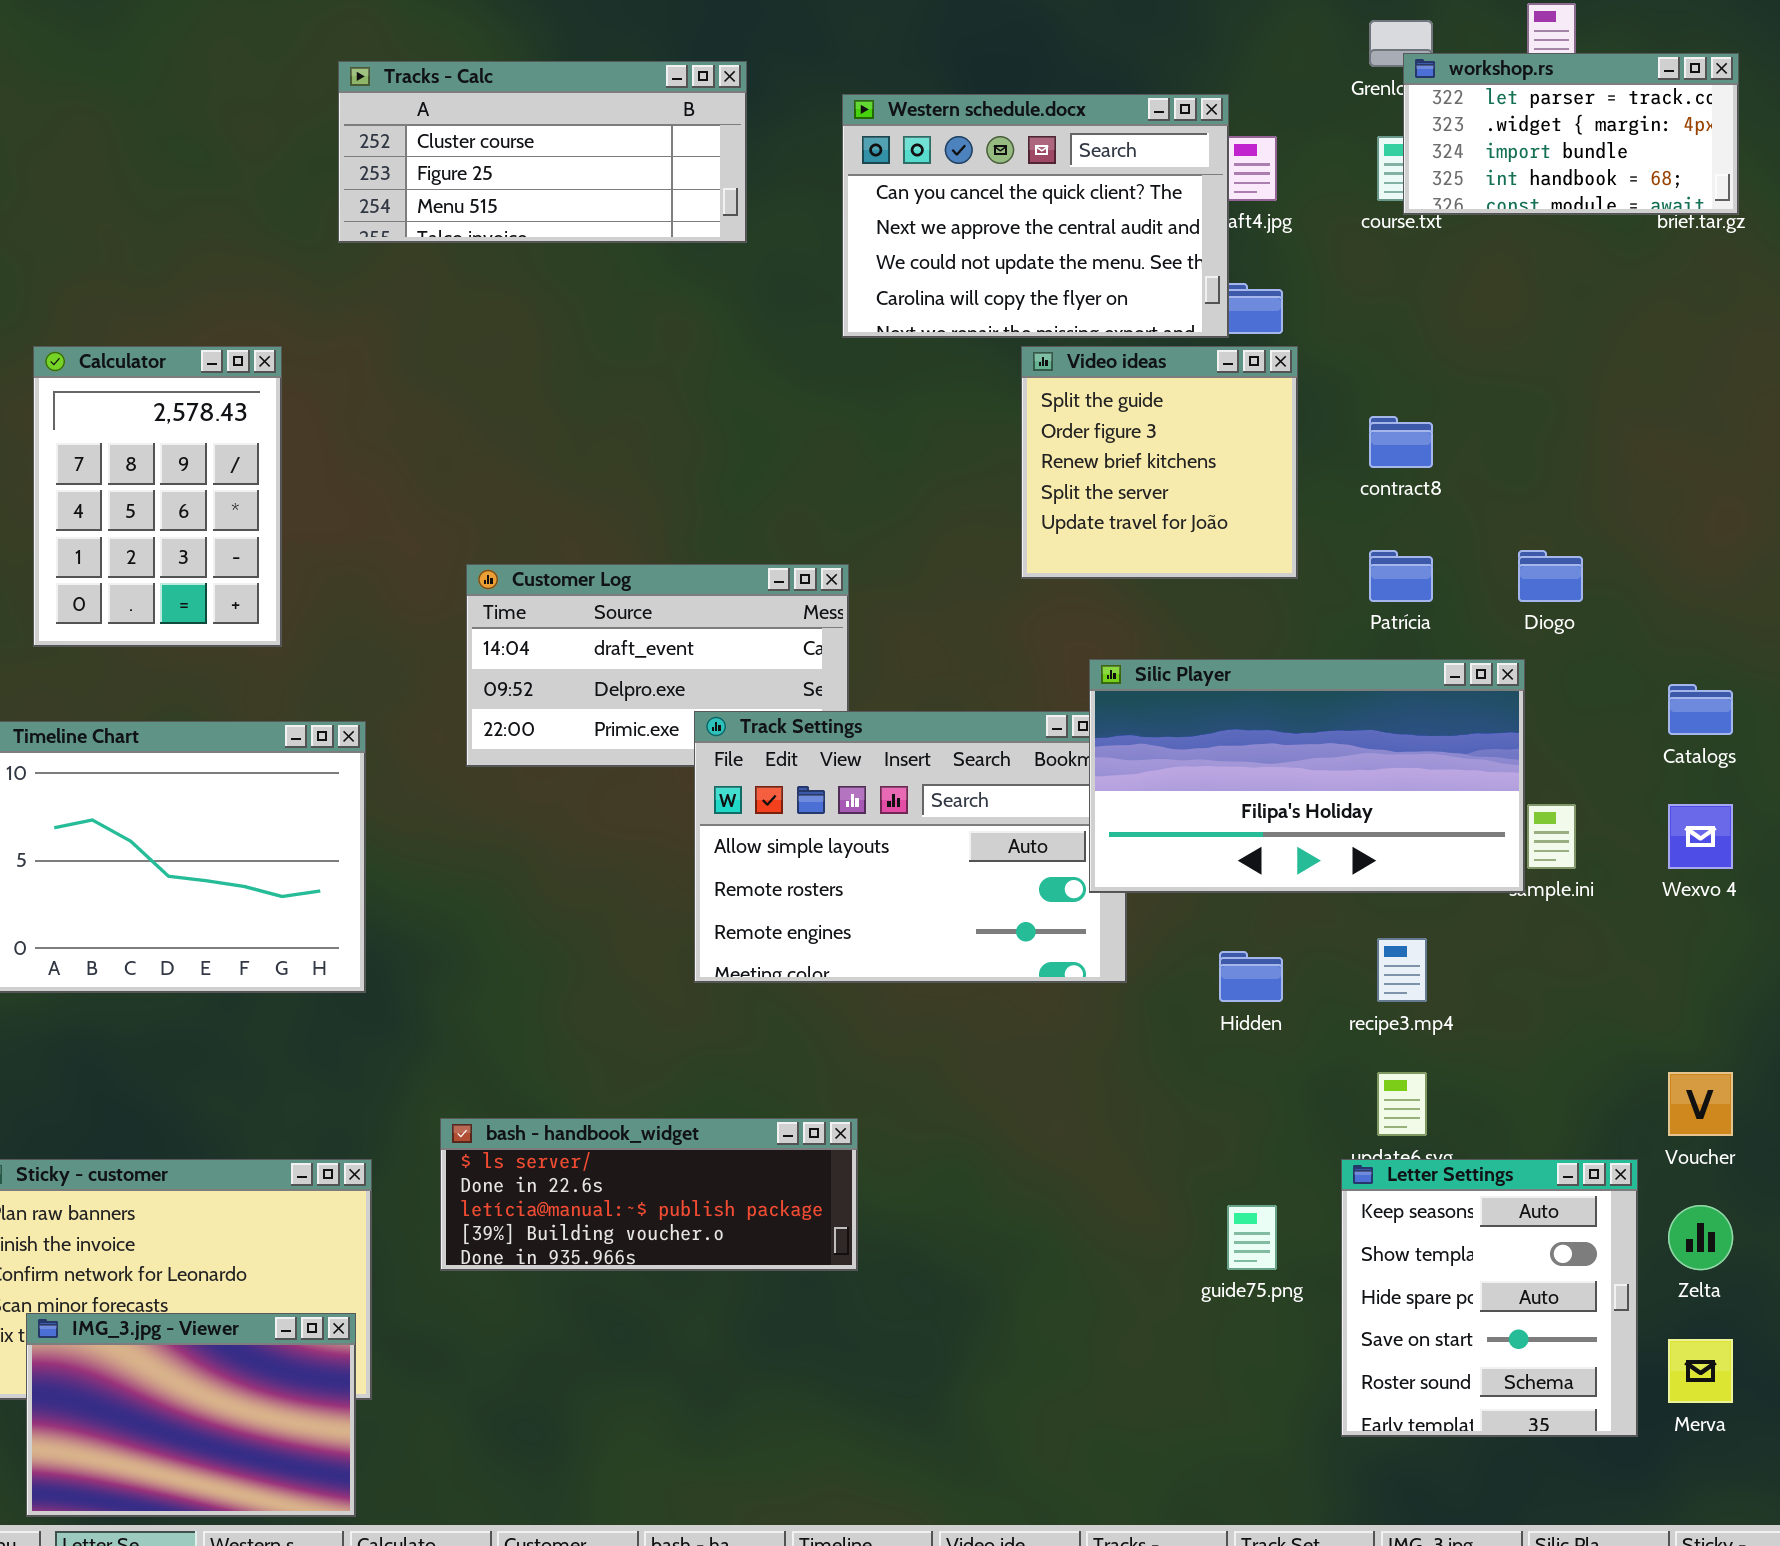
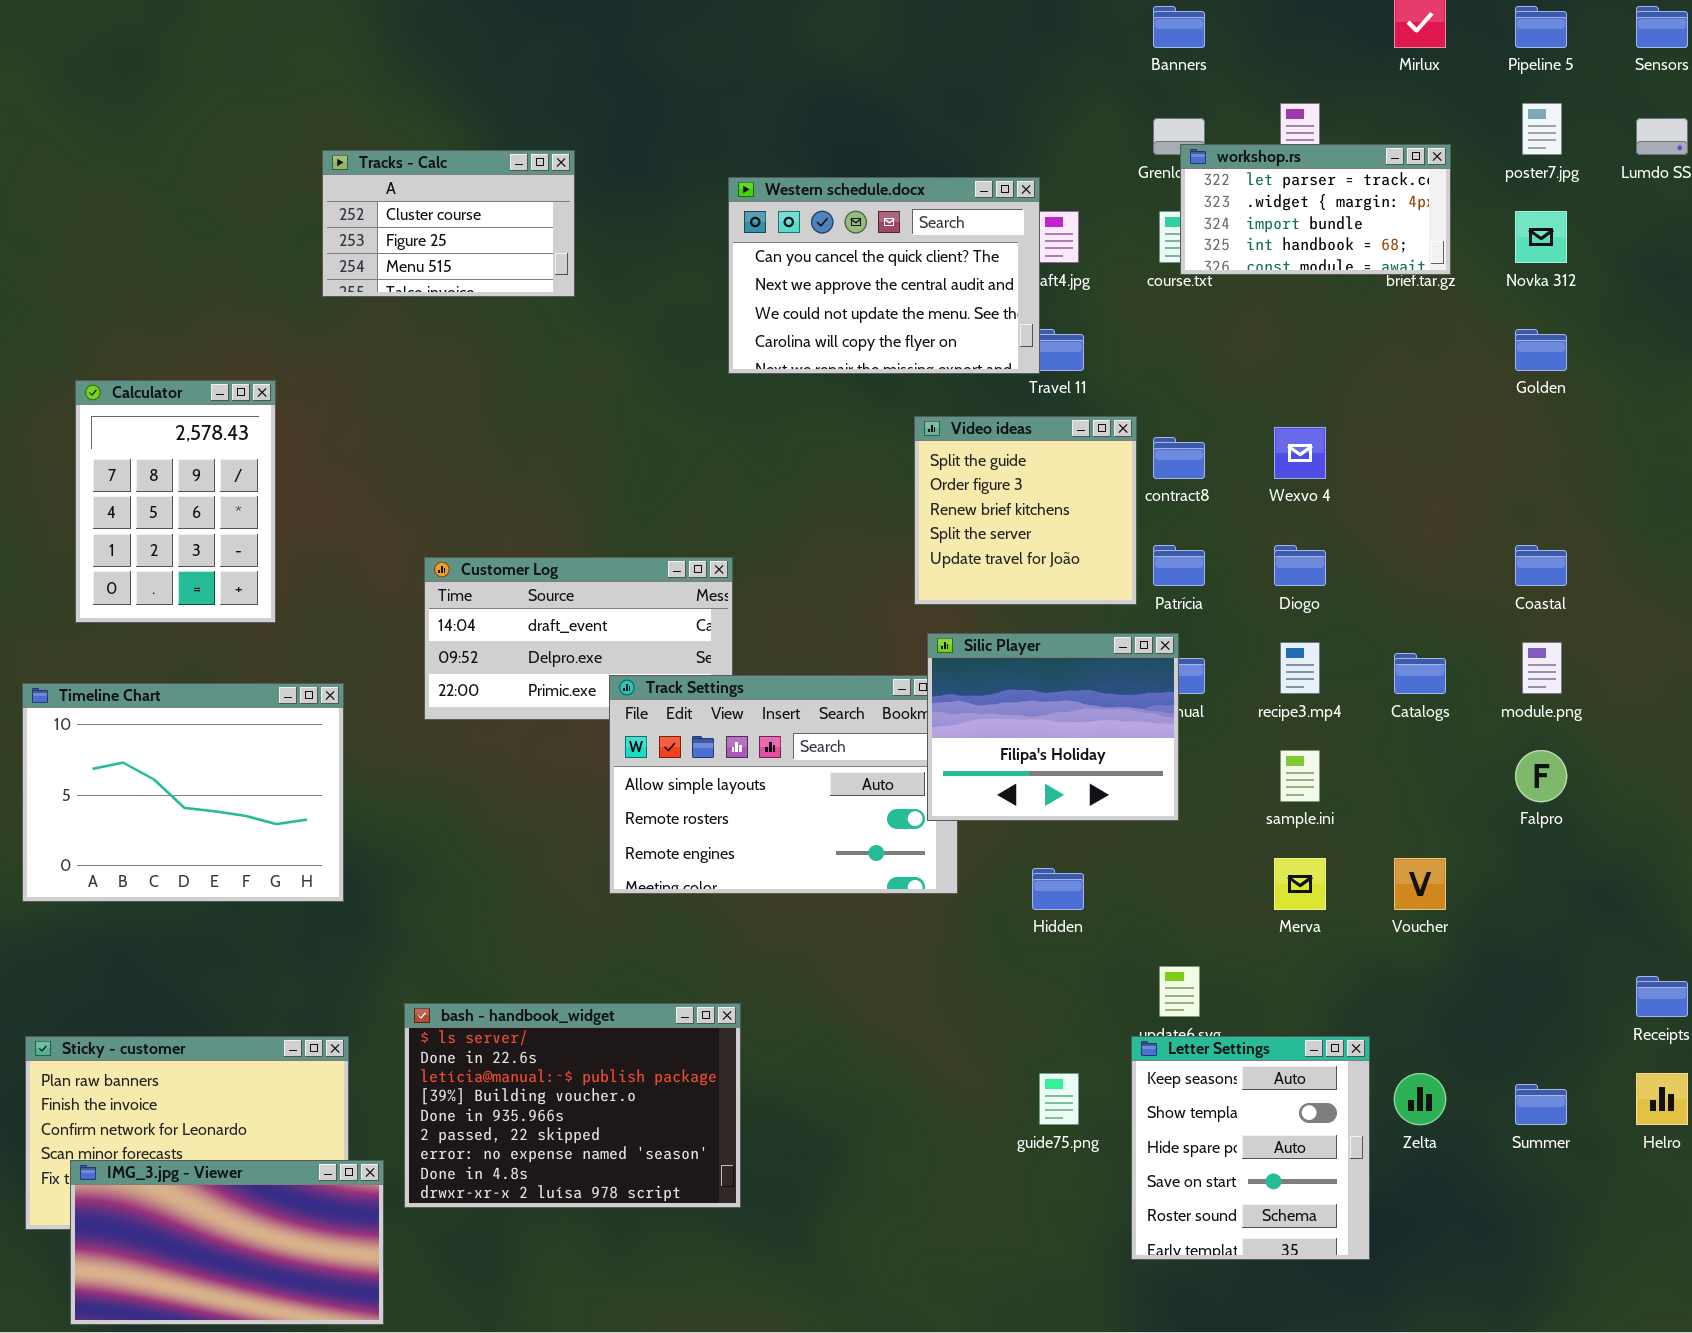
Tracks - Calc: [338,61,747,243] -> [322,150,575,297], resized
Video ideas: [1021,346,1298,579] -> [914,416,1137,605], moved
Silic Player: [1089,659,1525,893] -> [927,633,1179,821], resized
Wexvo 4: [1668,804,1733,869] -> [1274,427,1326,479], moved
recipe3.mp4: [1377,938,1427,1002] -> [1280,642,1320,694], moved
Voucher: [1668,1072,1733,1136] -> [1394,858,1446,910], moved
bash - handbook_widget: [440,1118,858,1271] -> [404,1003,741,1208], resized
IMG_3.jpg - Viewer: [26,1313,356,1517] -> [70,1160,384,1325], resized
Merva: [1668,1339,1733,1403] -> [1274,858,1326,910], moved

